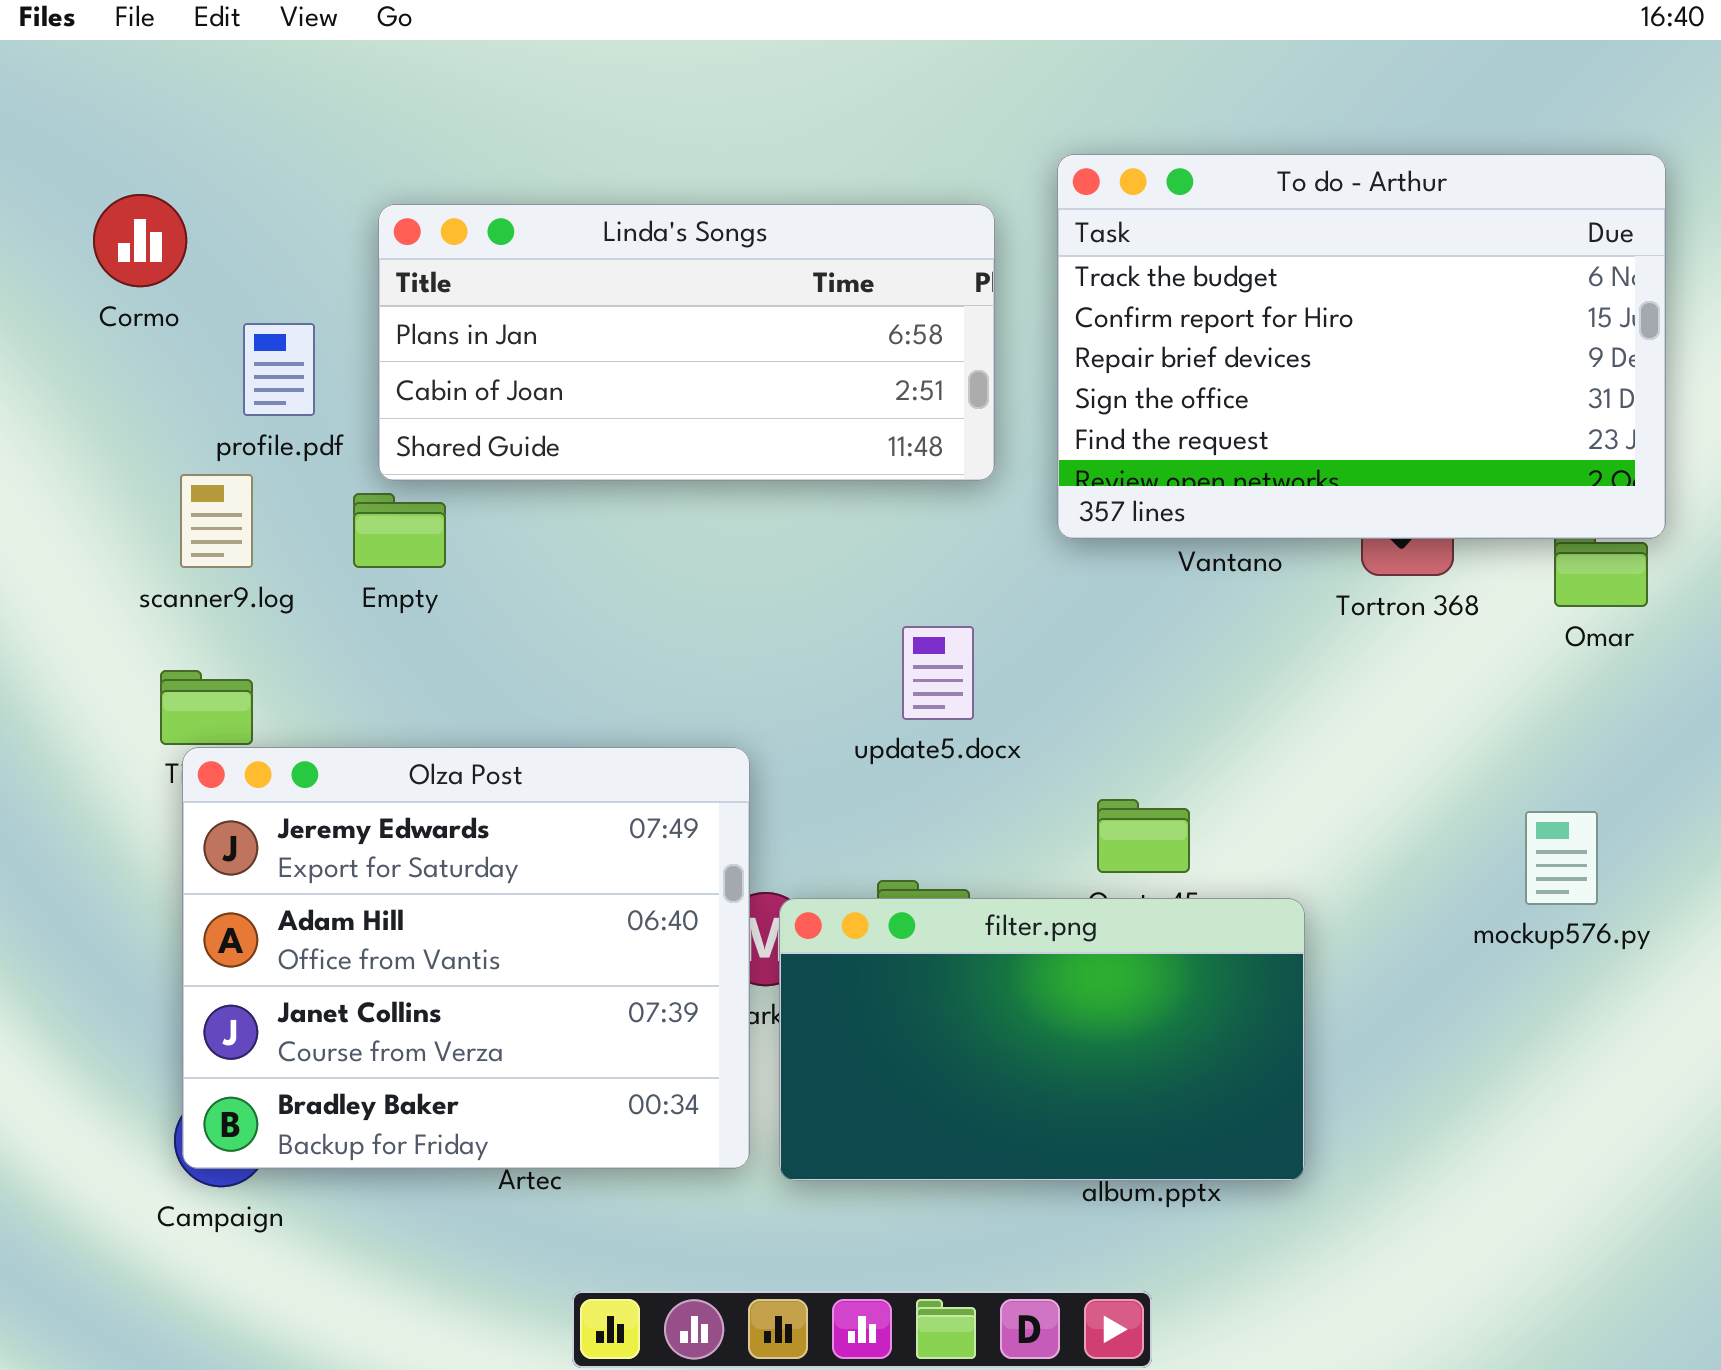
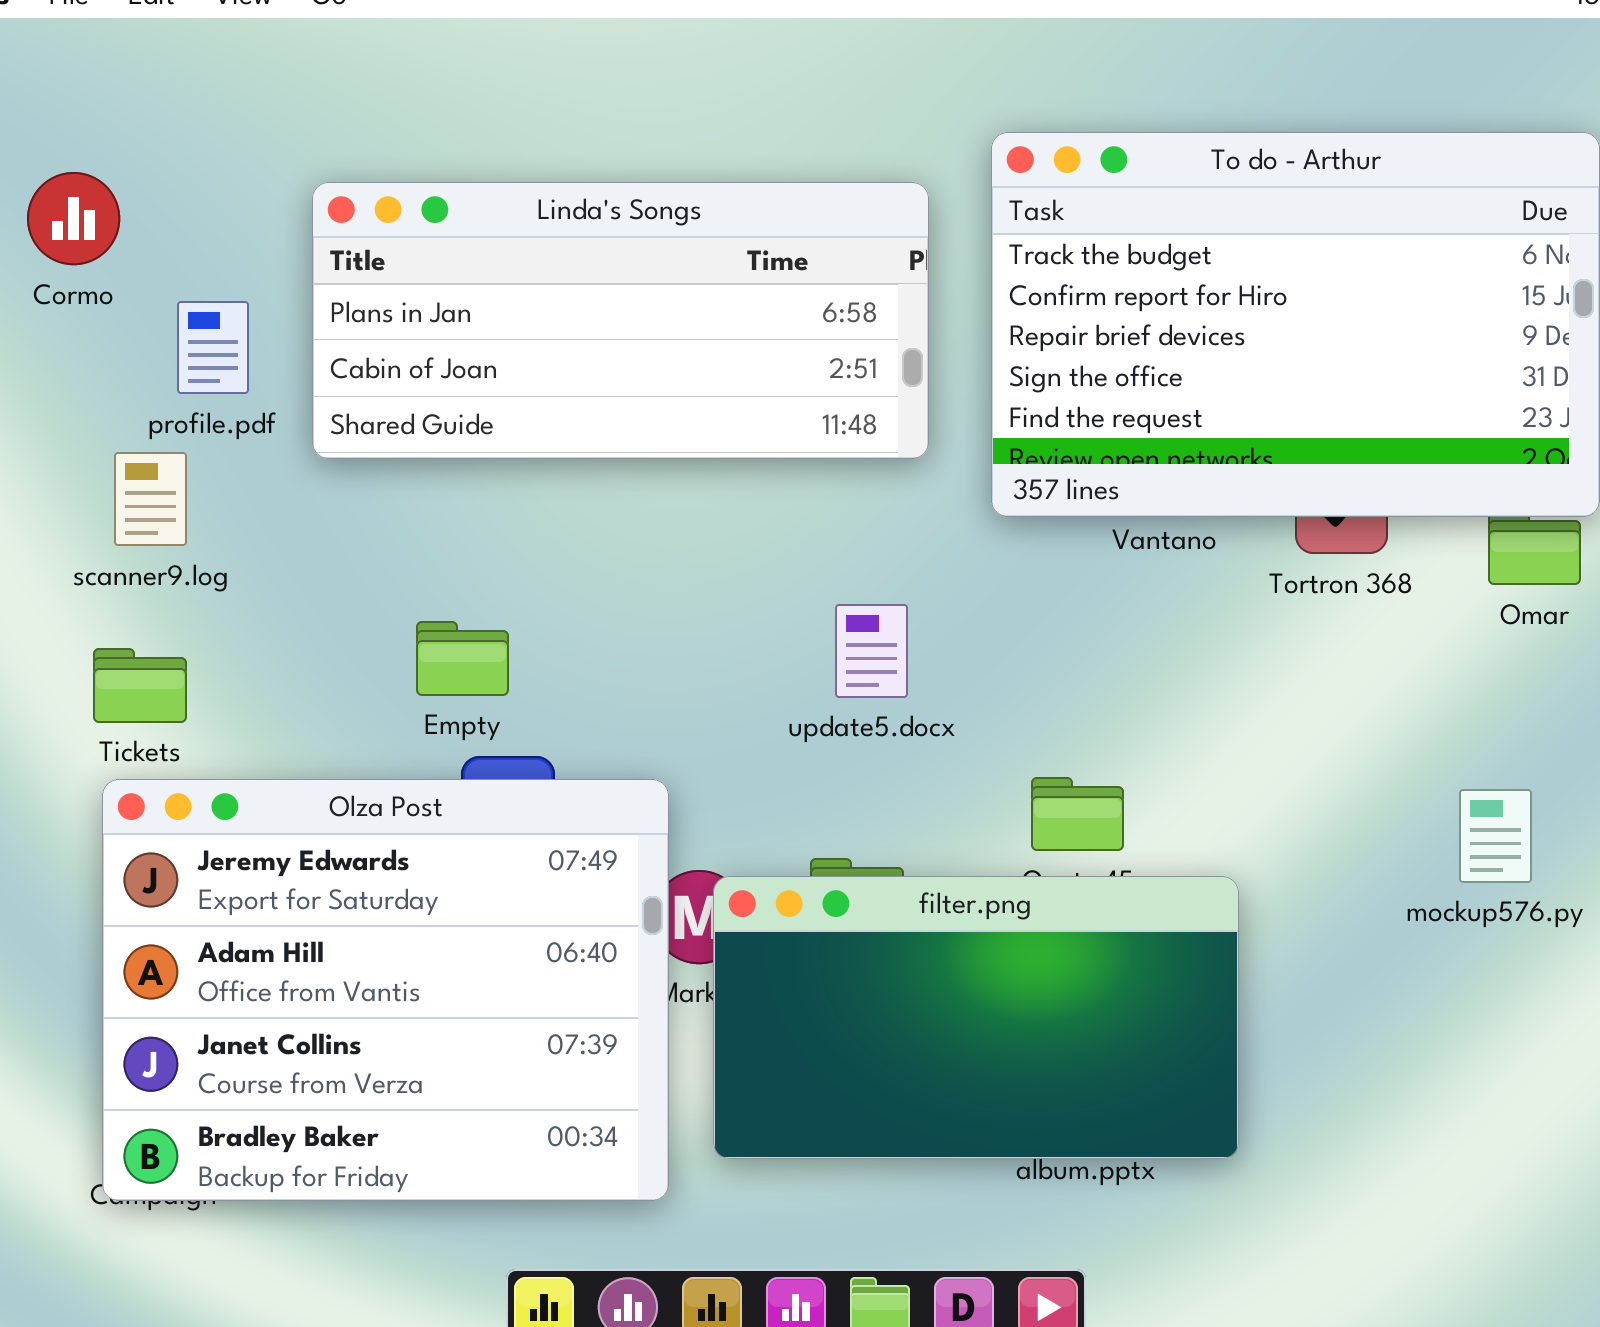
Empty: [353,493,446,568] -> [416,621,509,696], moved
Olza Post: [182,747,750,1169] -> [102,779,669,1201], moved

